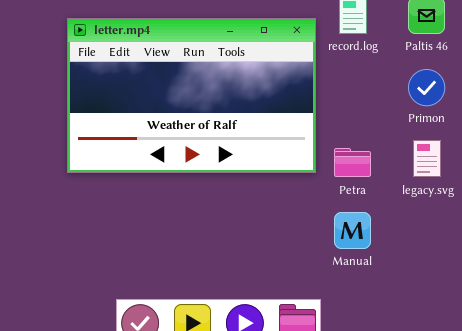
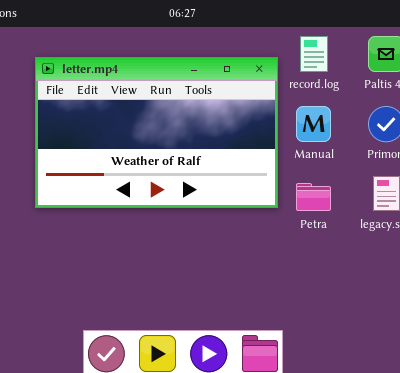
Manual: [334,212,371,249] -> [296,106,331,142], moved

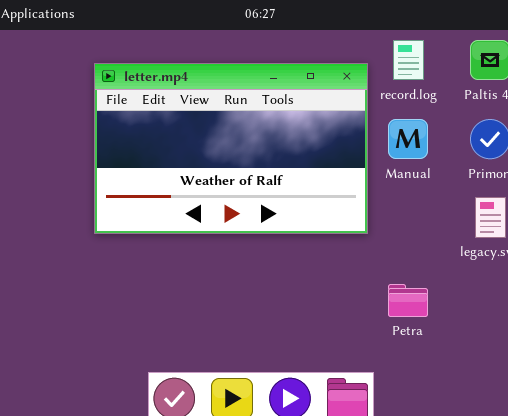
Petra: [296,183,331,211] -> [388,284,428,317], moved

